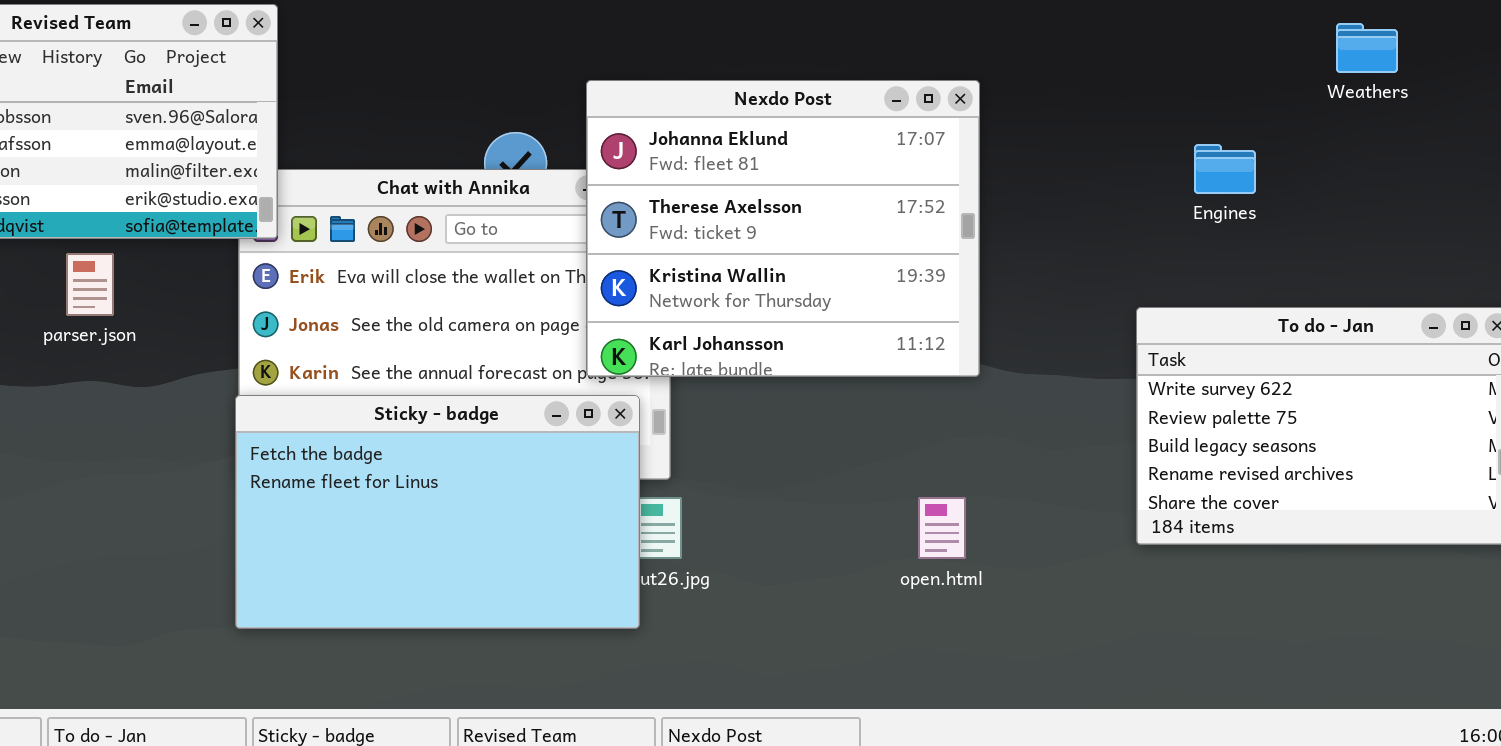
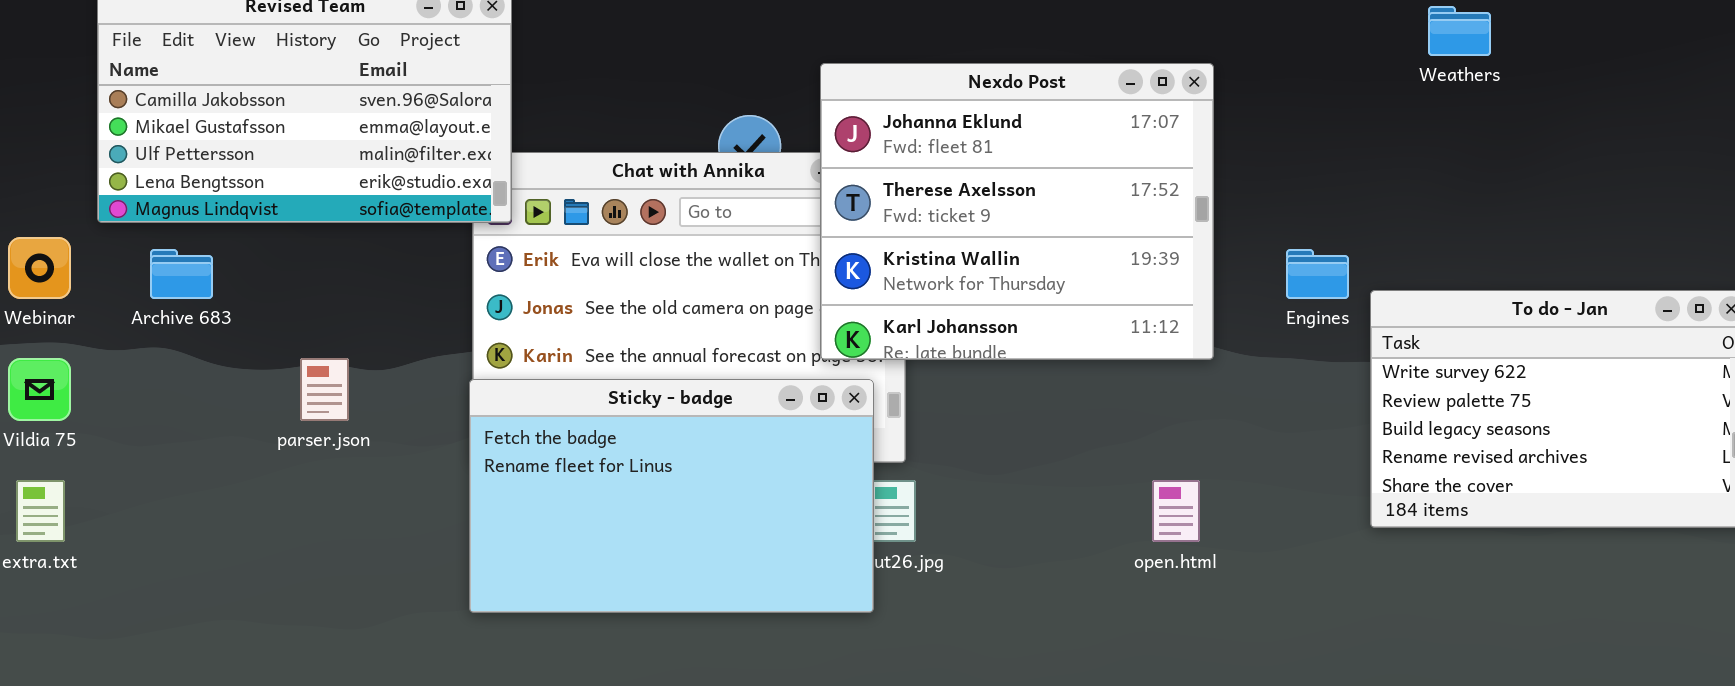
Weathers: [1336,23,1398,73] -> [1428,6,1491,56], moved
Engines: [1194,144,1256,194] -> [1286,249,1349,299], moved
parser.json: [66,253,114,316] -> [300,358,349,421], moved

